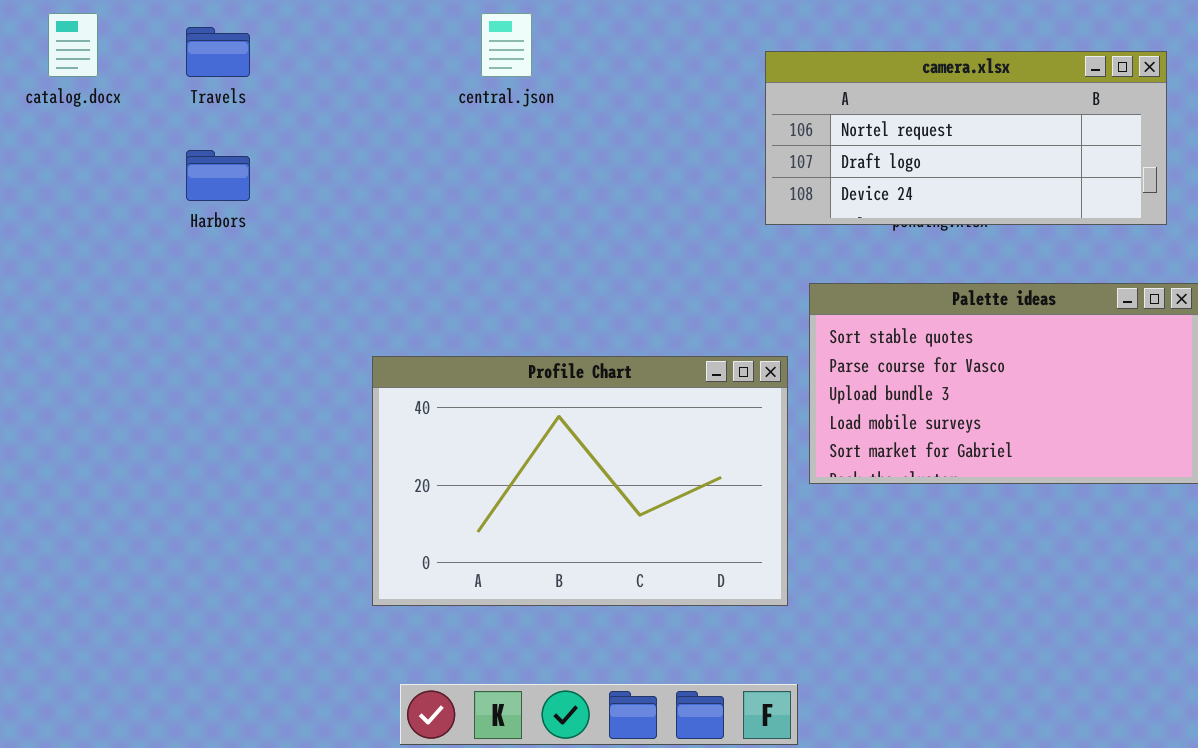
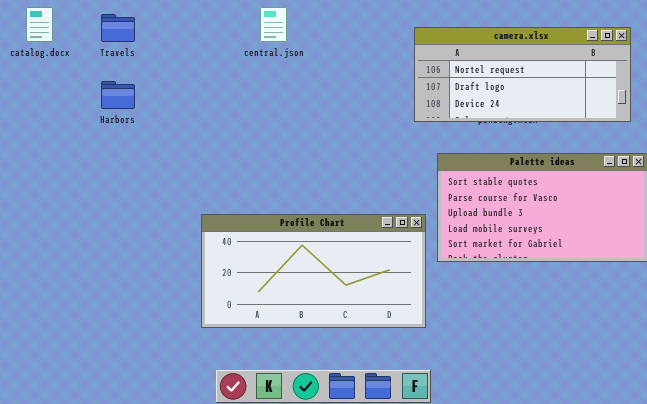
Profile Chart: [372,356,788,606] -> [201,214,426,328], resized

